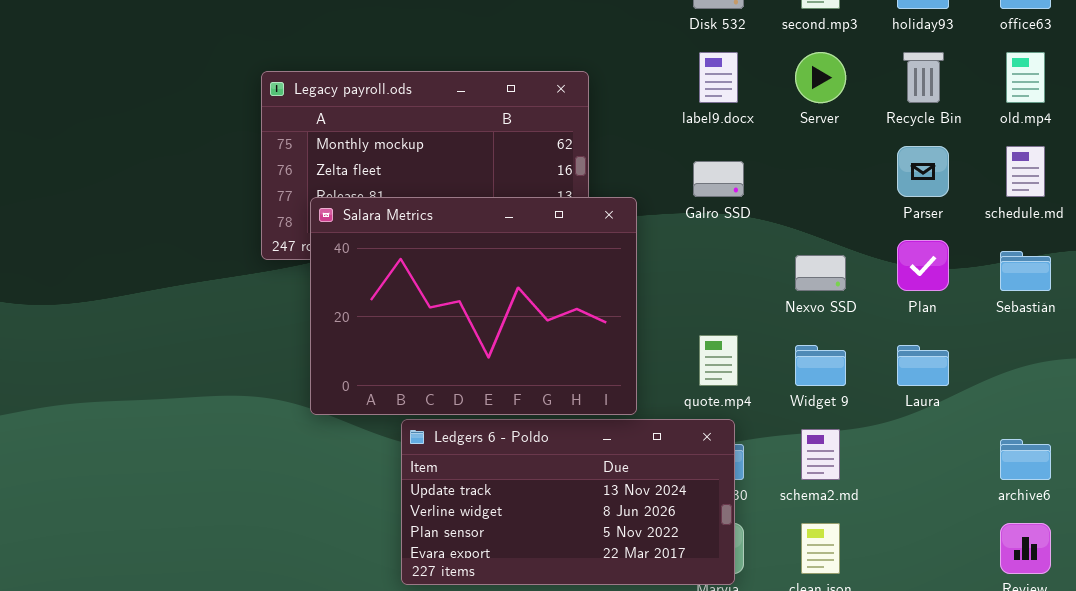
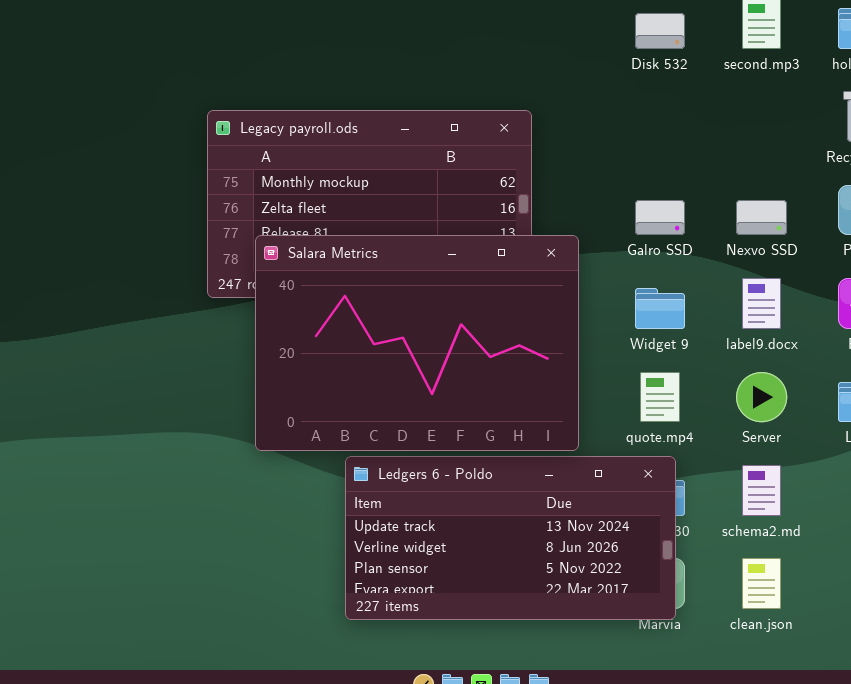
label9.docx: [699,52,738,103] -> [742,278,781,329], moved
Server: [795,52,846,103] -> [736,372,787,422], moved
Nexvo SSD: [795,255,846,291] -> [736,200,787,235], moved
Widget 9: [795,345,846,386] -> [635,288,685,329], moved

